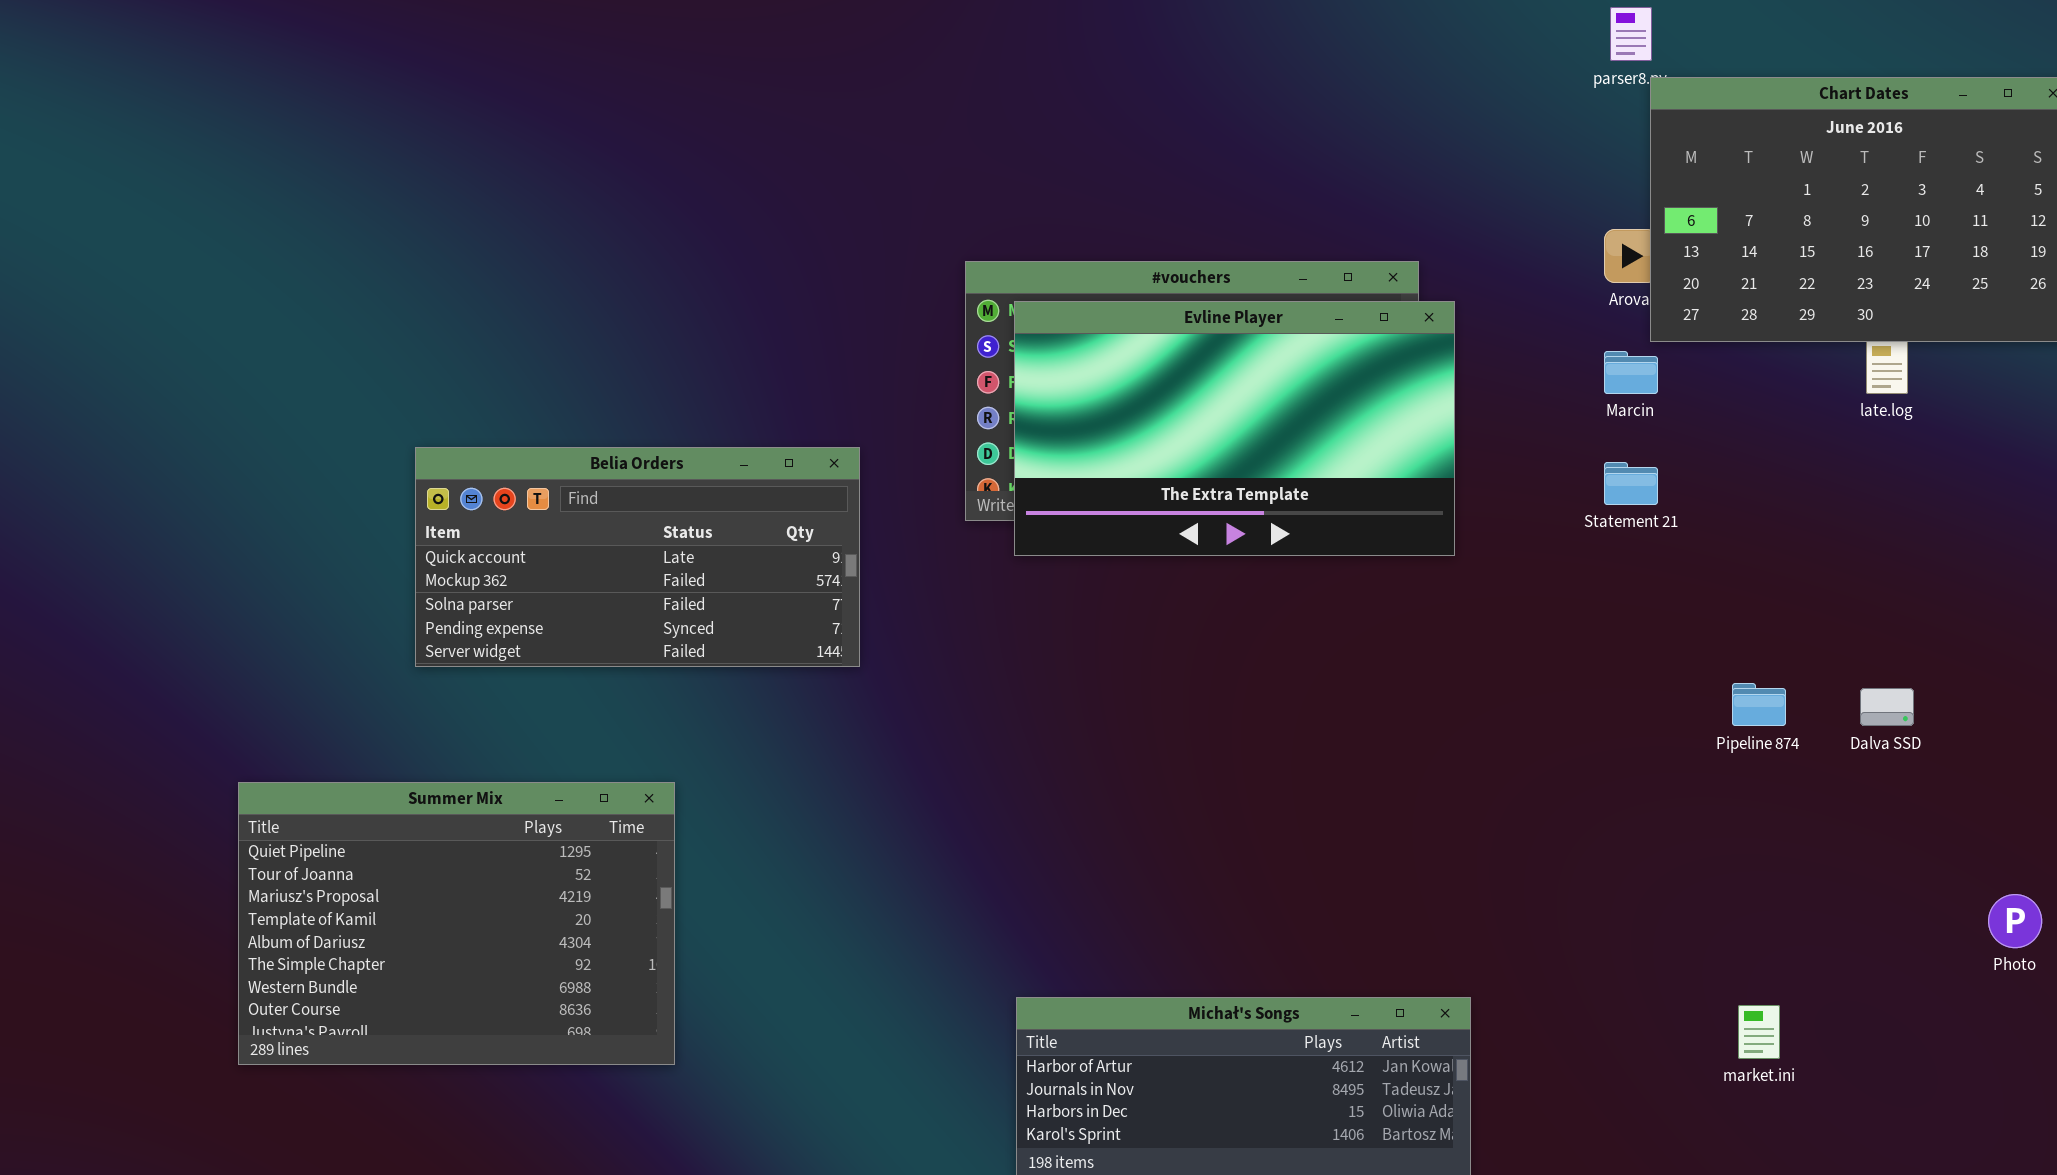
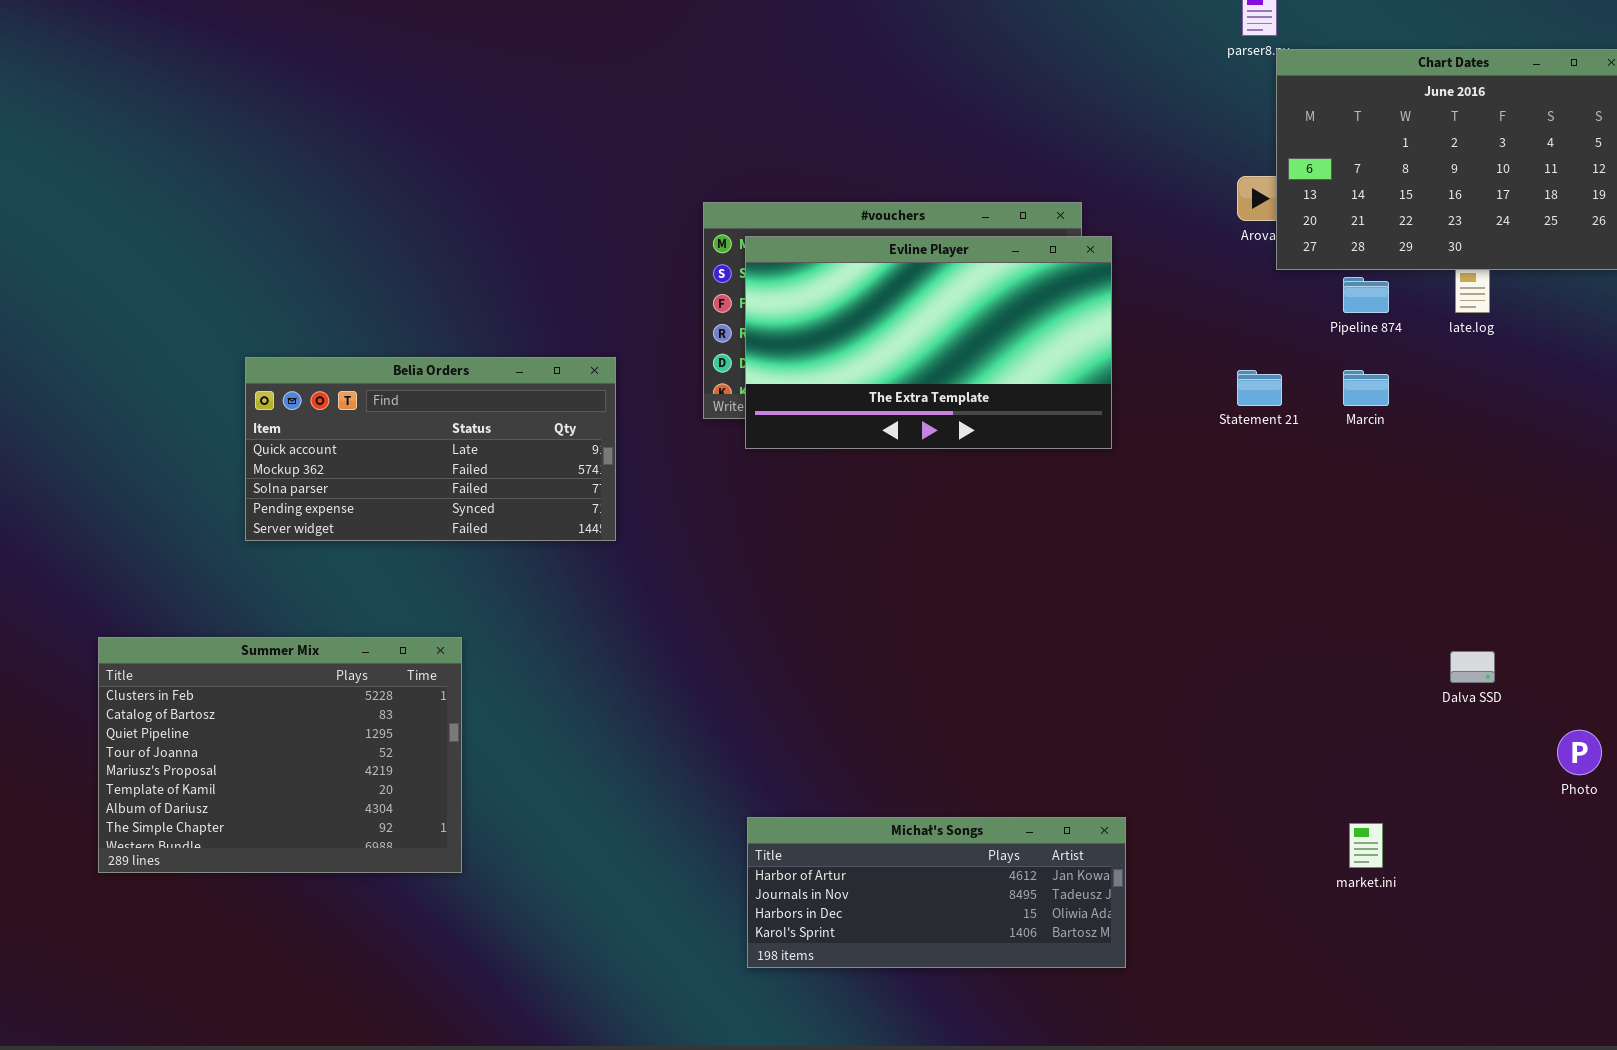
Marcin: [1604,351,1658,394] -> [1343,370,1389,406], moved
Pipeline 874: [1732,683,1786,726] -> [1343,277,1389,313], moved
Dalva SSD: [1860,688,1914,726] -> [1450,651,1495,683], moved
Summer Mix: [238,782,675,1065] -> [98,637,462,873], scrolled up 2 rows

